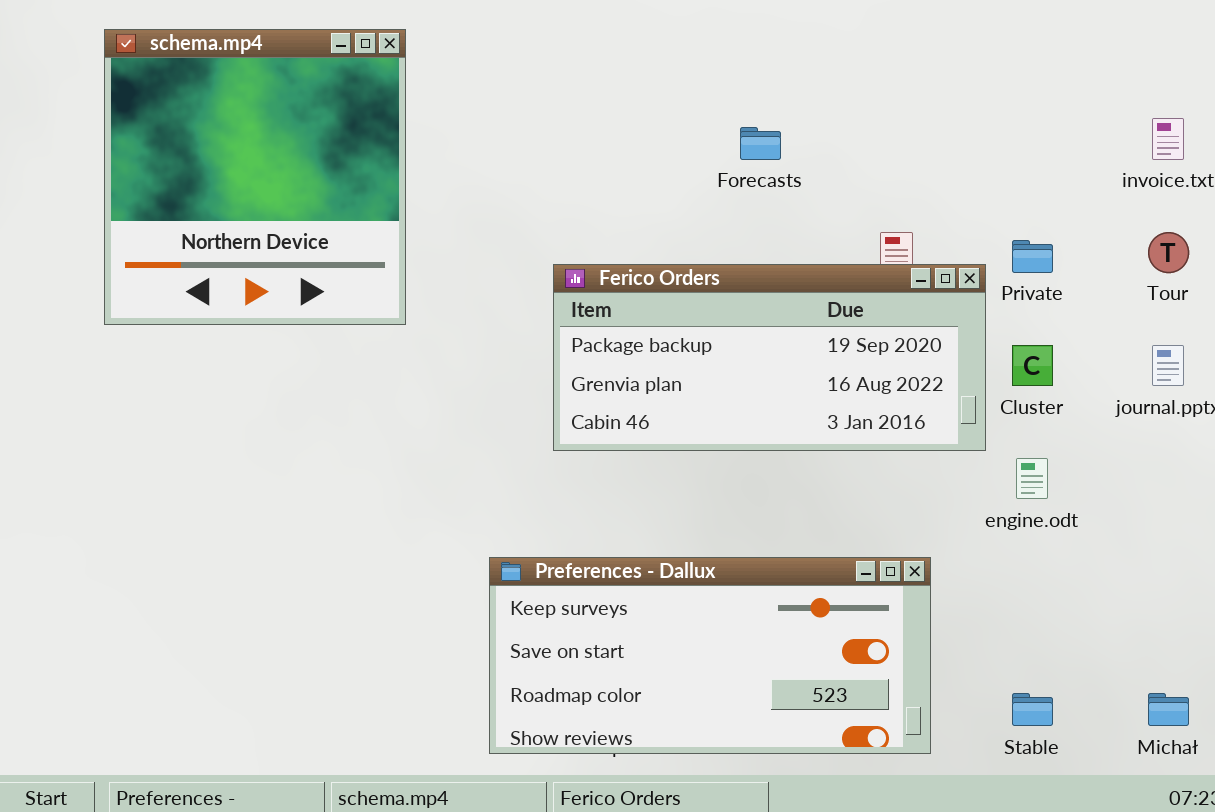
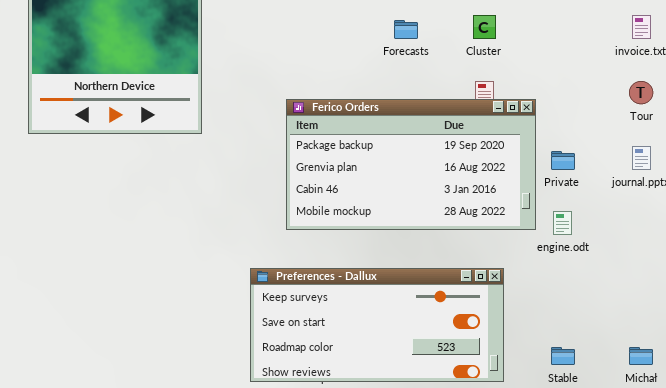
Private: [1012,240,1053,273] -> [551,151,575,170], moved
Ferico Orders: [553,264,986,451] -> [286,99,536,230], resized
Cluster: [1012,345,1053,386] -> [473,15,496,39], moved

